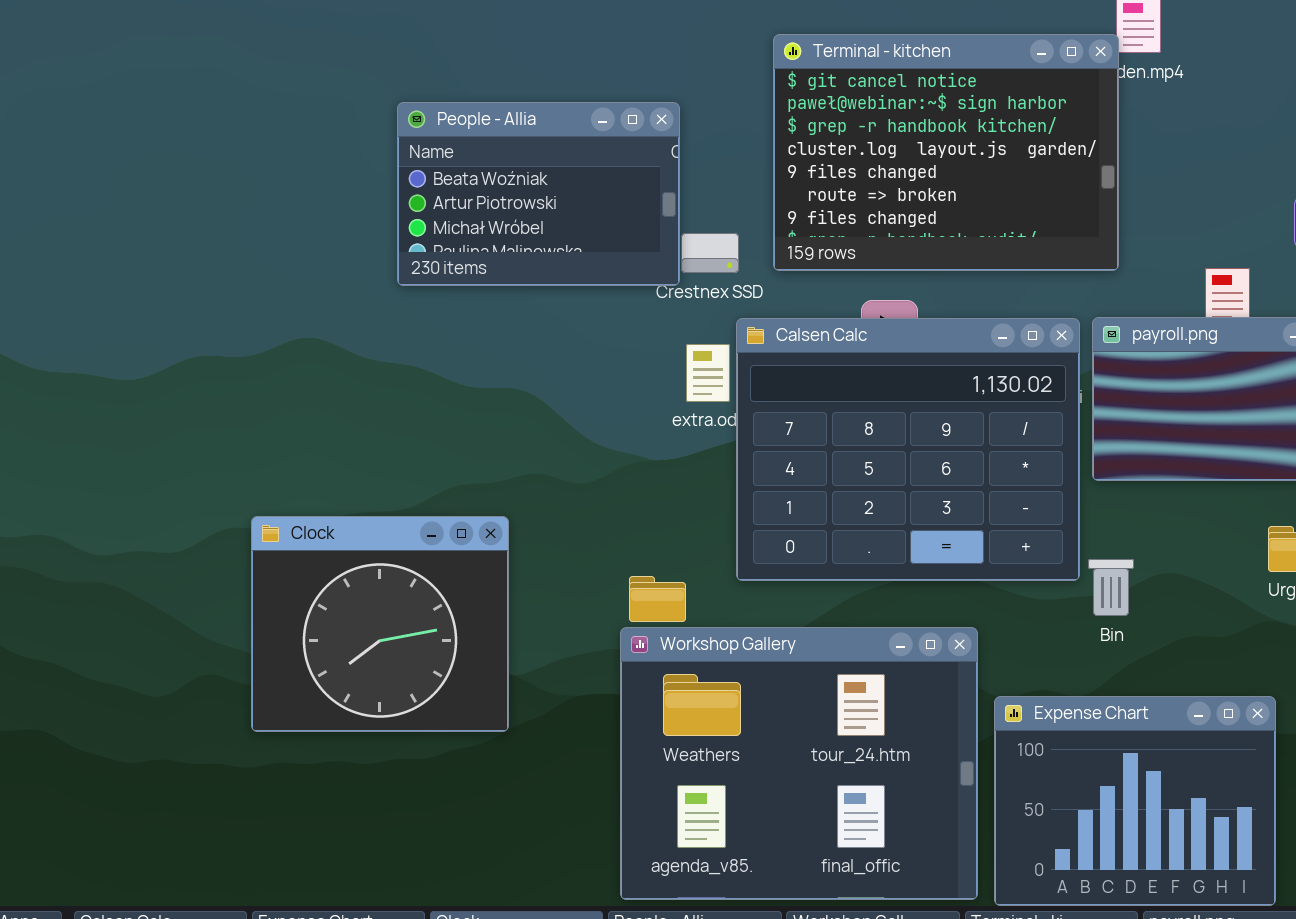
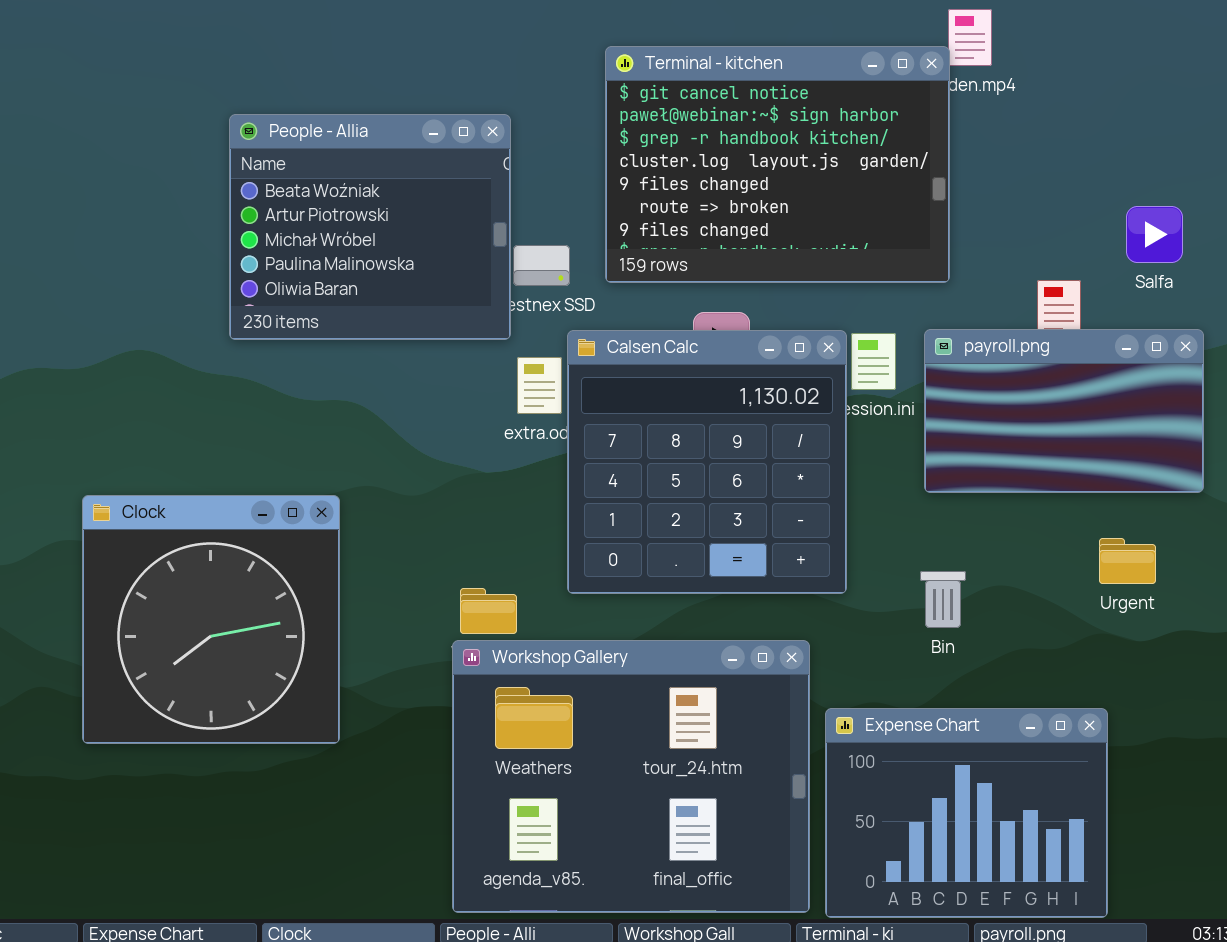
People - Allia: [397,102,680,286] -> [229,114,511,340], resized
Calsen Calc: [736,318,1080,581] -> [567,330,847,594], resized
Clock: [251,516,509,732] -> [82,495,340,744], resized

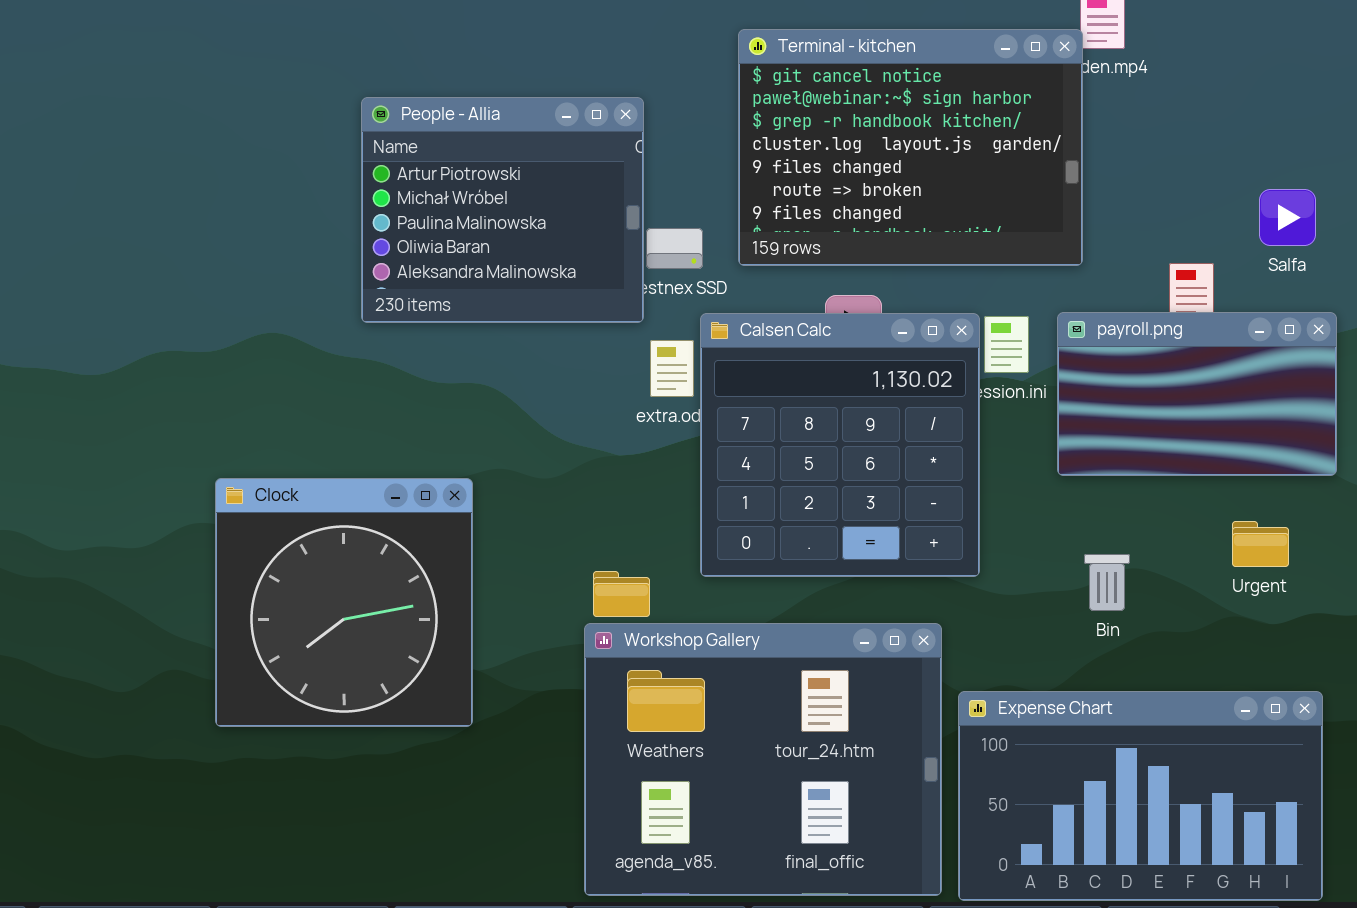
People - Allia: [229,114,511,340] -> [361,97,644,323], scrolled down 1 row
Bin: [920,571,966,628] -> [1084,554,1130,611], moved
Expense Chart: [825,708,1108,918] -> [958,691,1323,901], resized

